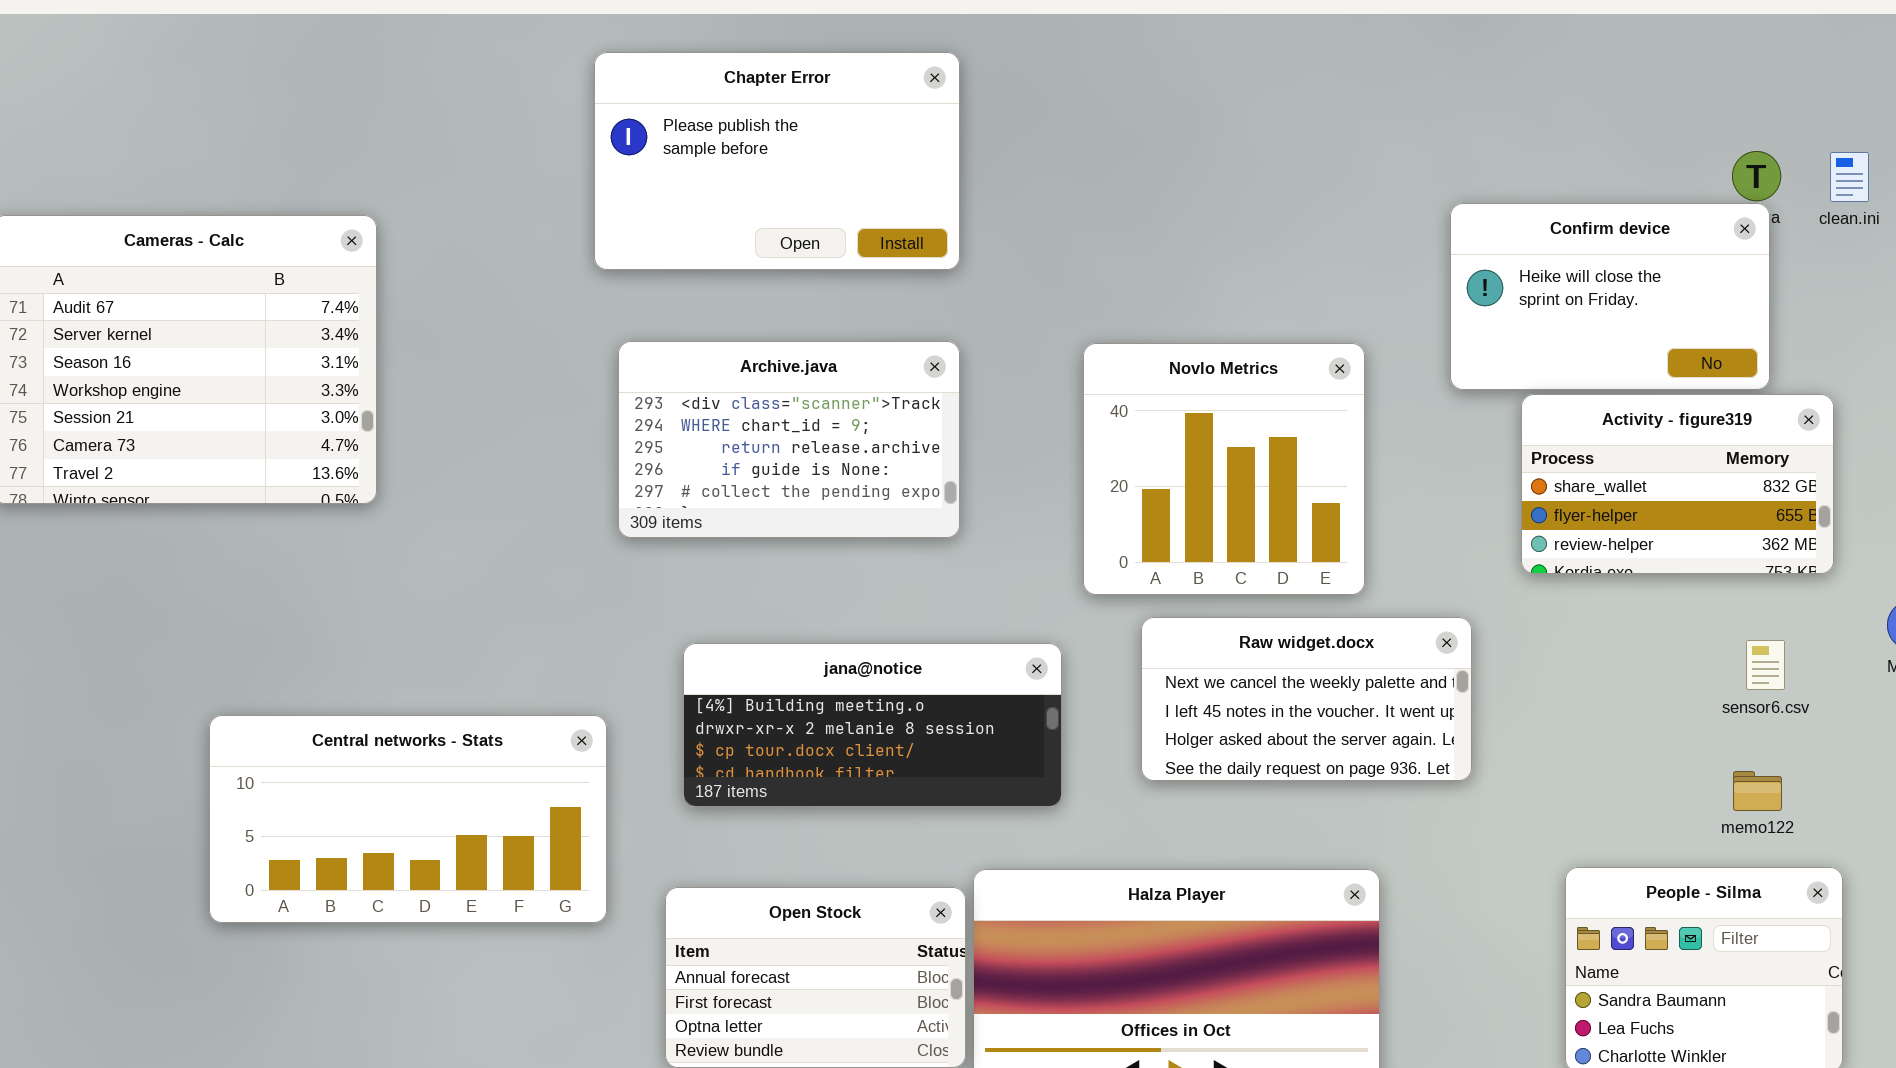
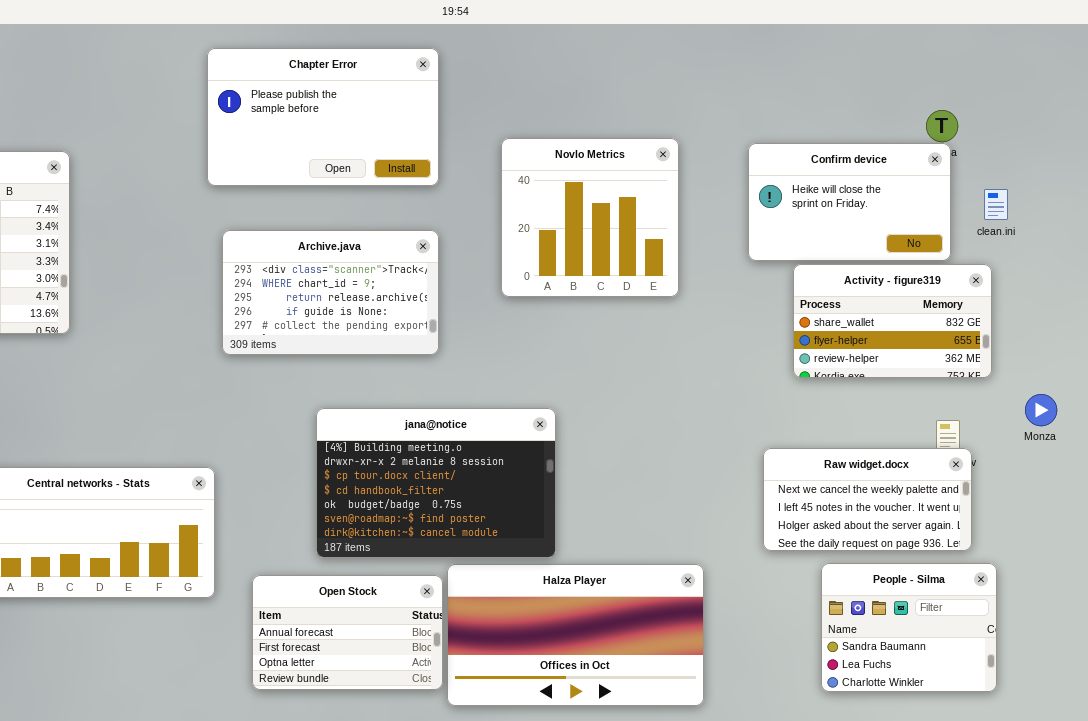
clean.ini: [1830,152,1869,202] -> [984,189,1008,220], moved
Novlo Metrics: [1083,343,1365,595] -> [501,138,679,297], moved
Raw widget.docx: [1141,617,1472,781] -> [763,448,972,551], moved
jana@notice: [683,643,1062,807] -> [316,408,556,558], moved, resized

